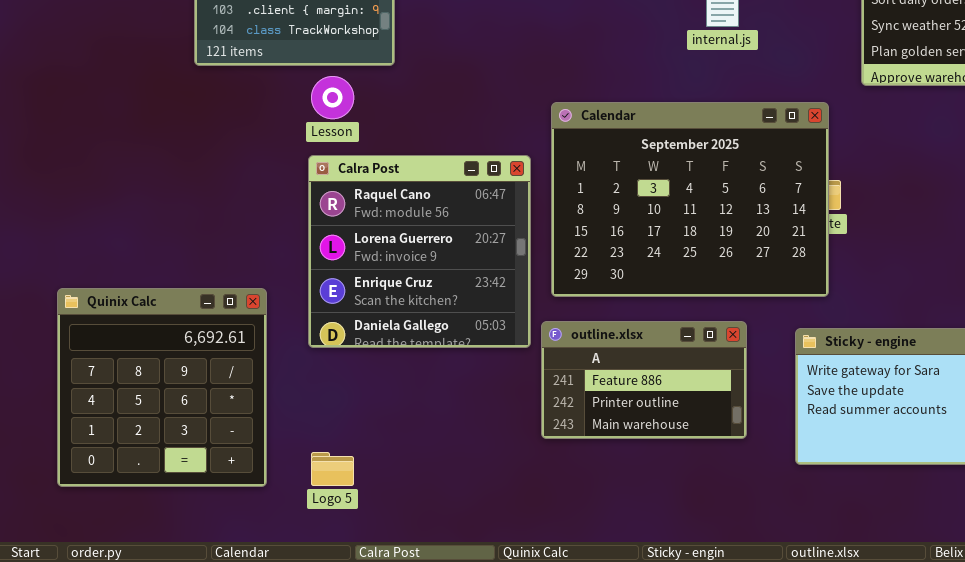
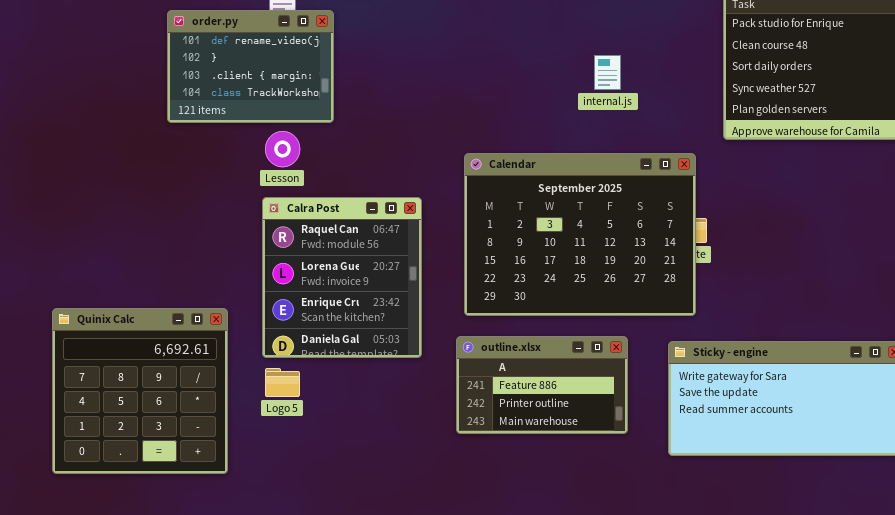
Calra Post: [308,155,531,348] -> [262,197,422,358], resized
Logo 5: [311,452,354,486] -> [265,368,300,397], moved

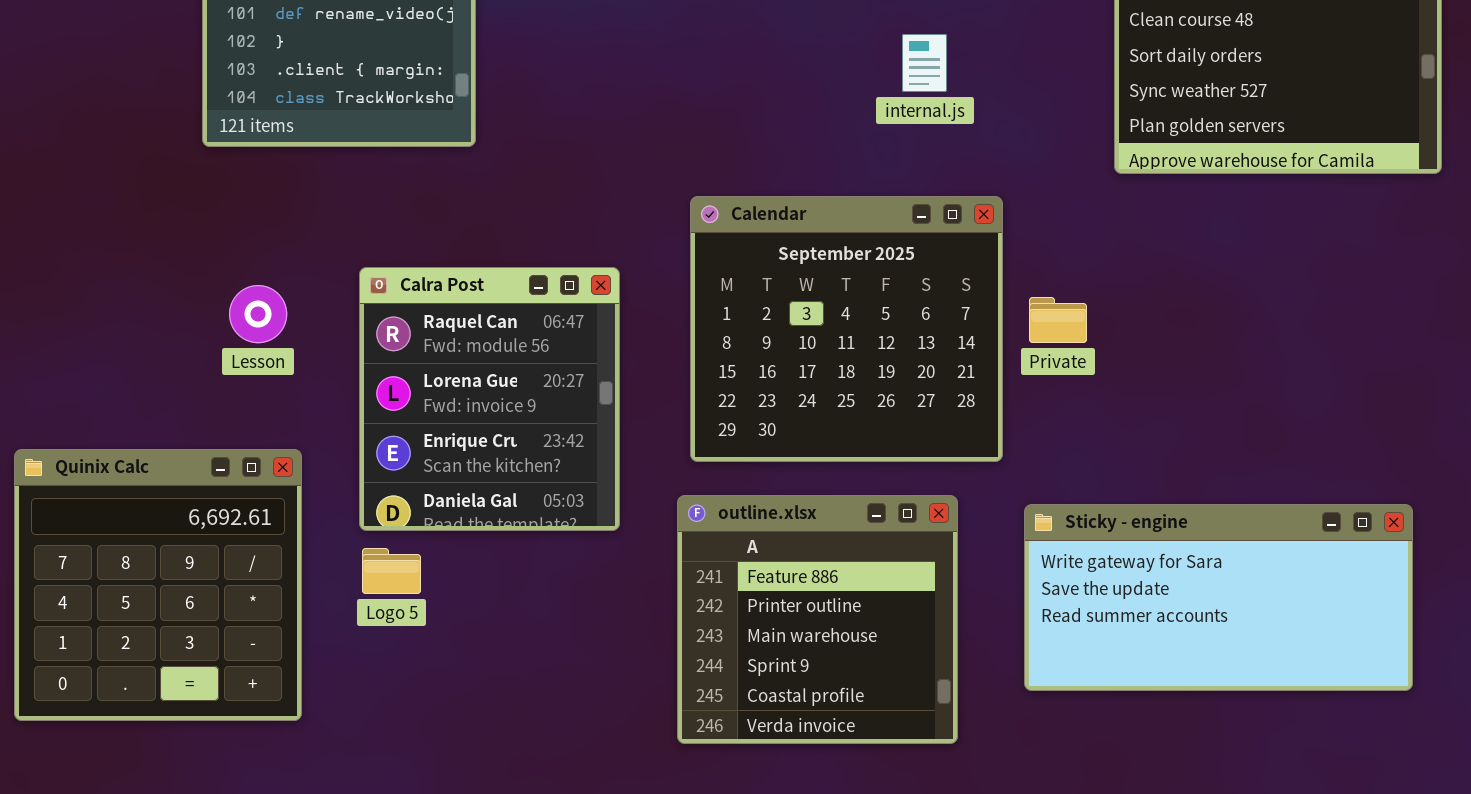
Lesson: [265,131,300,167] -> [229,285,287,343], moved
Calendar: [464,153,696,316] -> [690,196,1003,462], resized
outline.xlsx: [456,336,628,434] -> [677,495,958,744], resized

